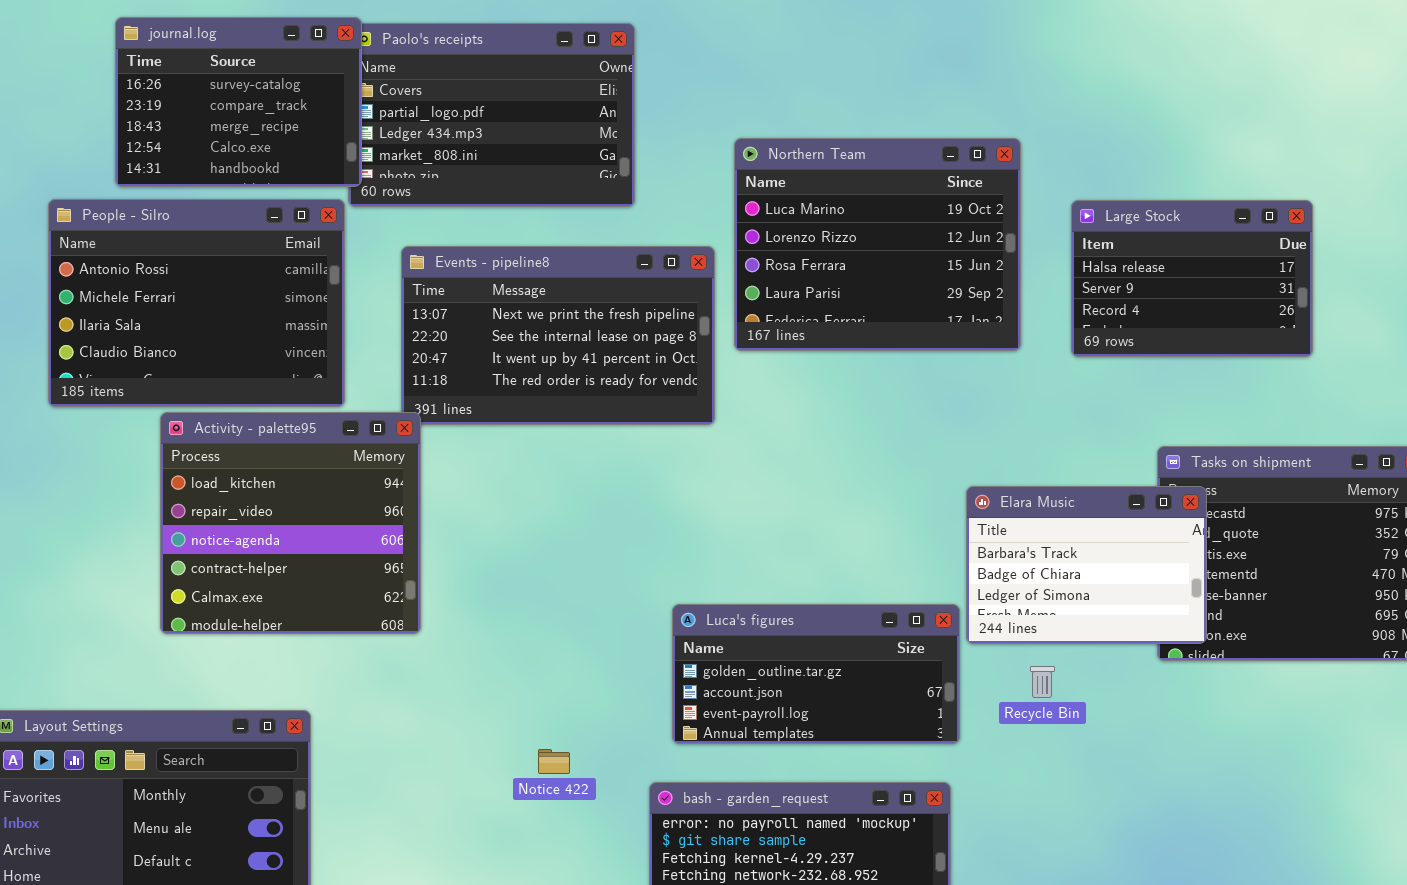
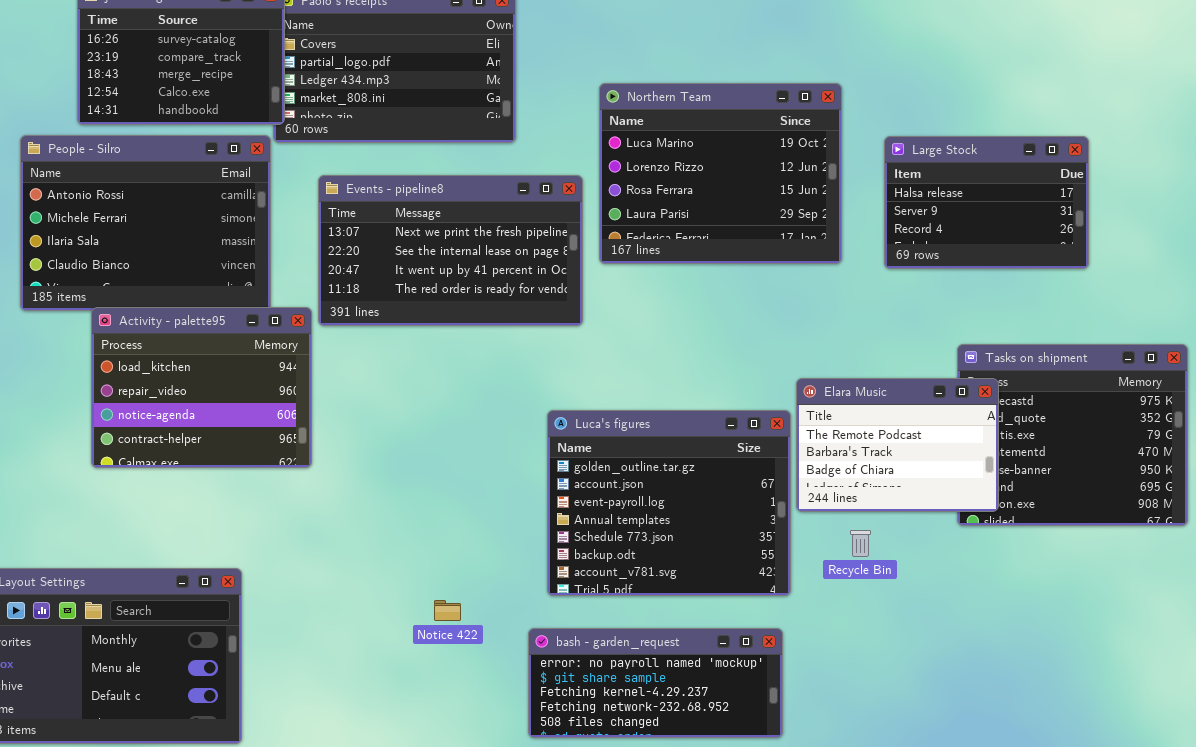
Activity - palette95: [160,412,421,634] -> [91,307,312,468], moved, resized
Elara Music: [966,486,1207,644] -> [796,378,999,512], scrolled up 1 row
Luca's figures: [672,604,960,744] -> [547,410,791,596], resized

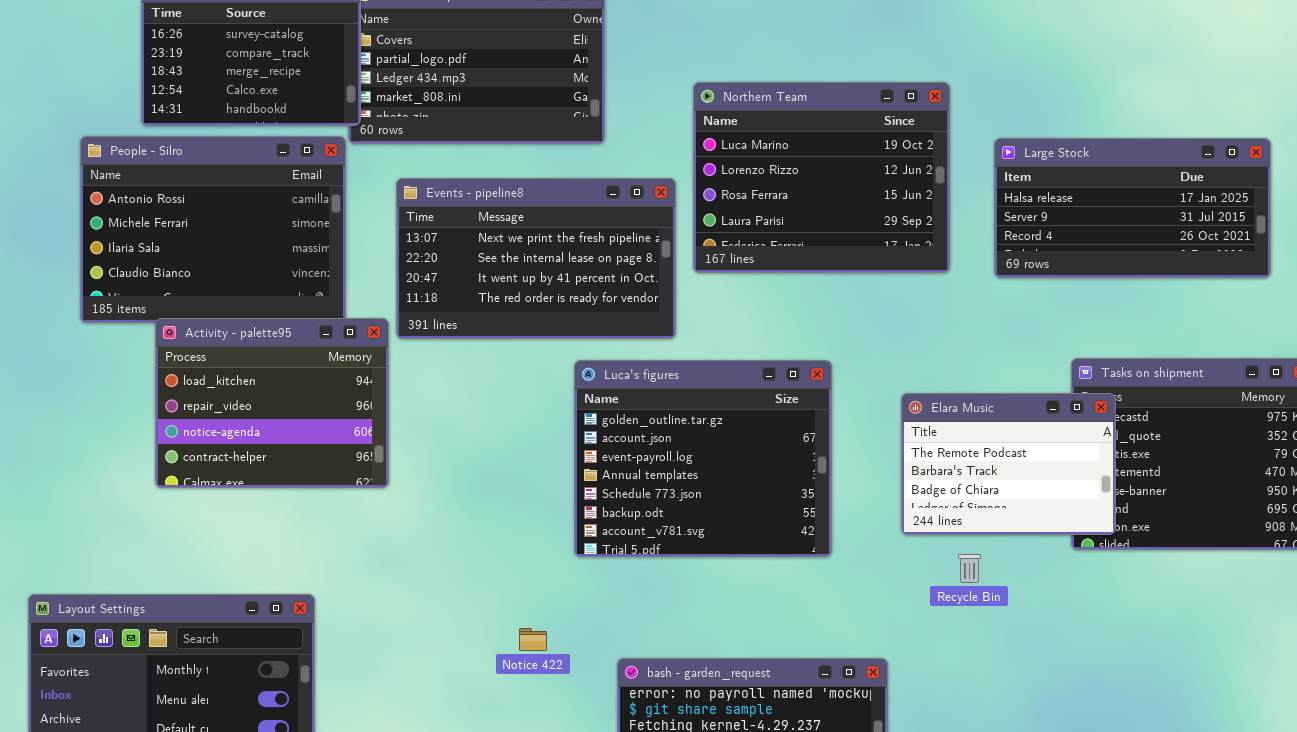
Large Stock: [884,136,1089,269] -> [994,138,1271,278], resized
Luca's figures: [547,410,791,596] -> [574,360,832,557], moved

